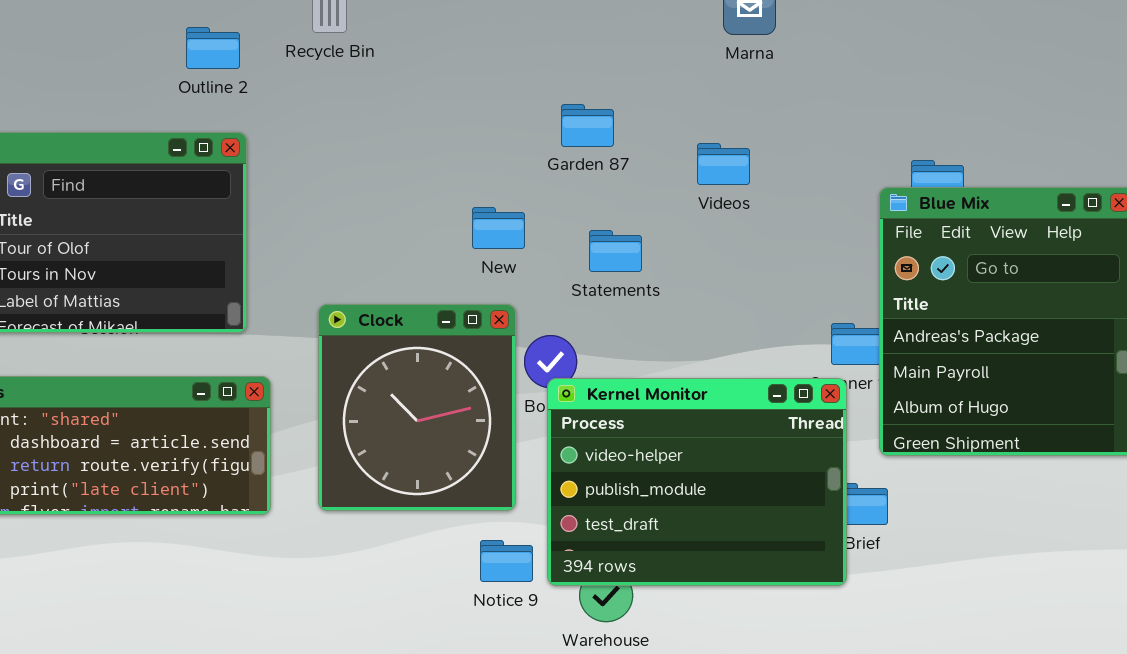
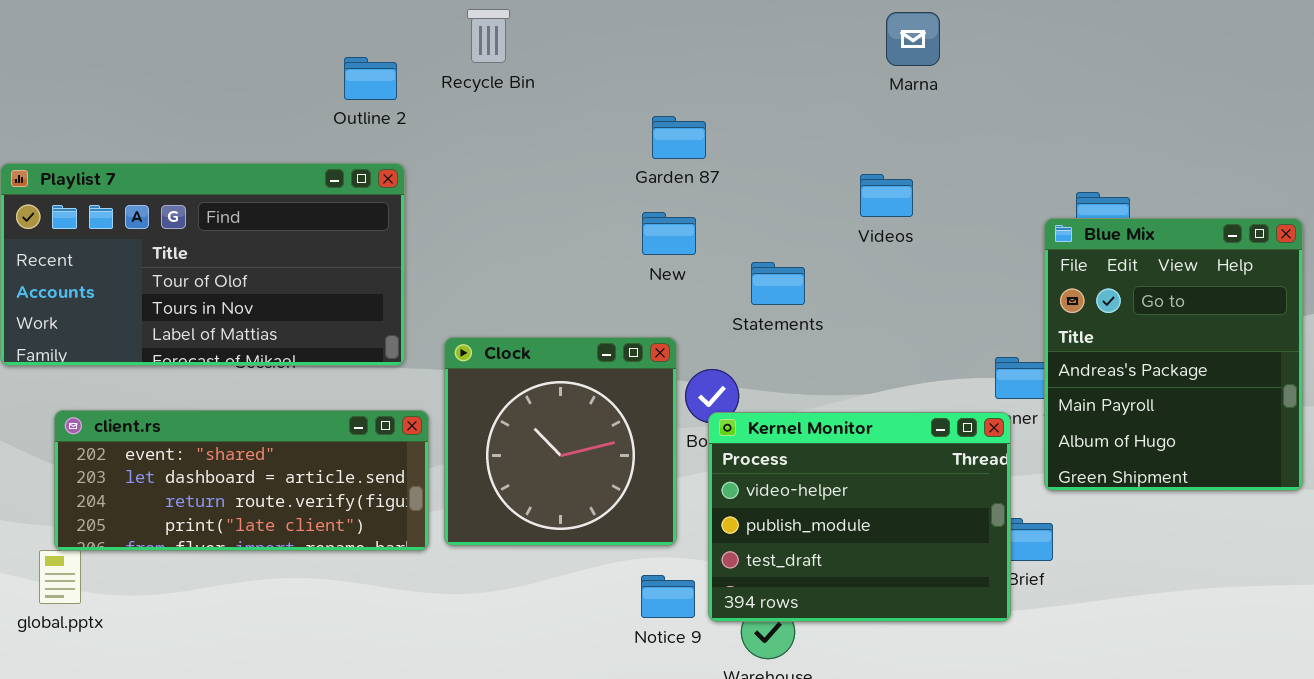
Garden 87: [561,104,614,147] -> [652,116,706,159], moved
New: [472,207,525,249] -> [642,212,696,255], moved
Clock: [318,304,516,511] -> [444,337,677,546], resized

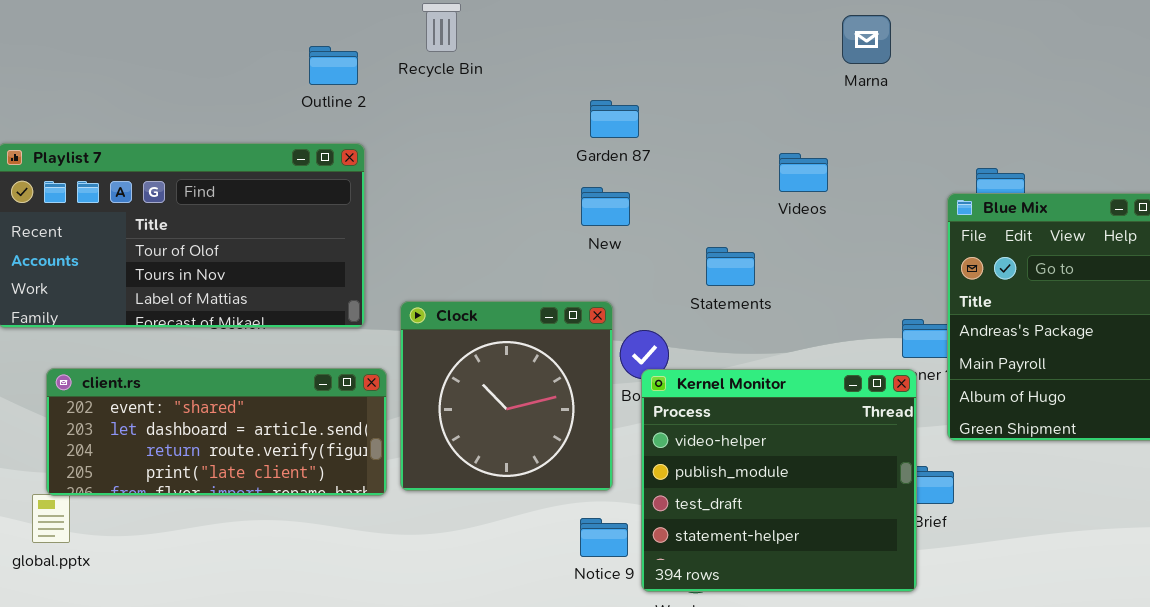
Marna: [886,12,940,66] -> [842,15,891,64], moved
Statements: [751,262,805,305] -> [706,247,755,286], moved
Kernel Monitor: [708,412,1011,622] -> [641,369,917,592], resized

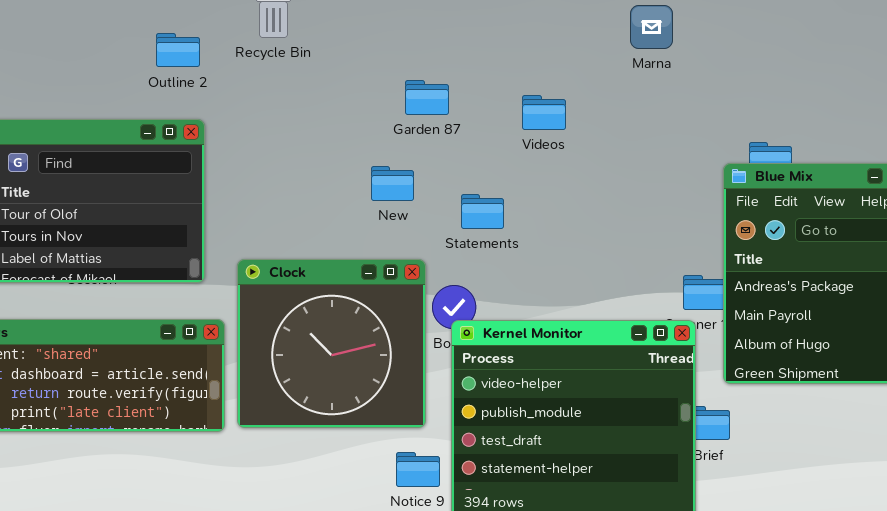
Videos: [779,153,828,192] -> [522,95,566,130], moved
New: [581,187,630,226] -> [371,166,414,201], moved
Statements: [706,247,755,286] -> [461,194,504,229], moved

